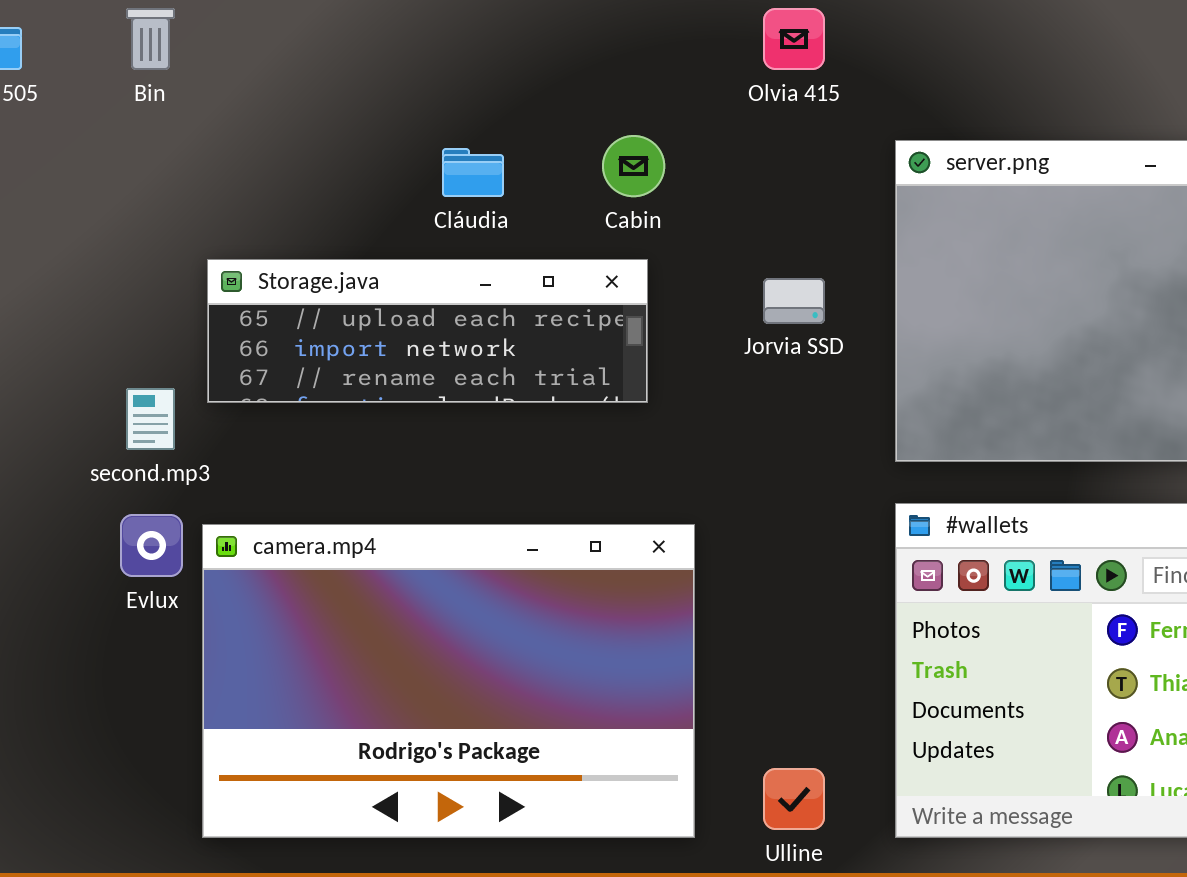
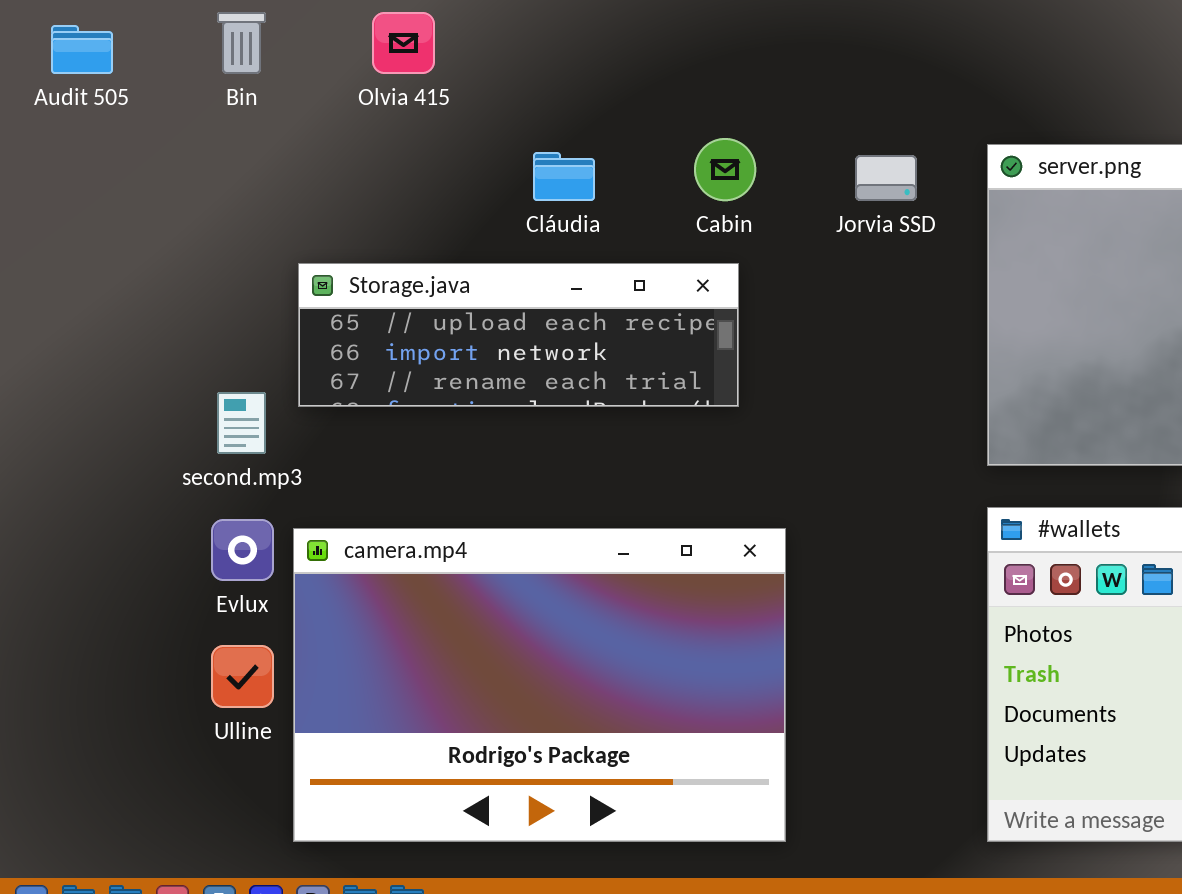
Olvia 415: [763,8,825,70] -> [372,12,435,74], moved
Jorvia SSD: [763,278,825,324] -> [855,155,917,201], moved
Ulline: [763,768,825,830] -> [211,645,274,708], moved

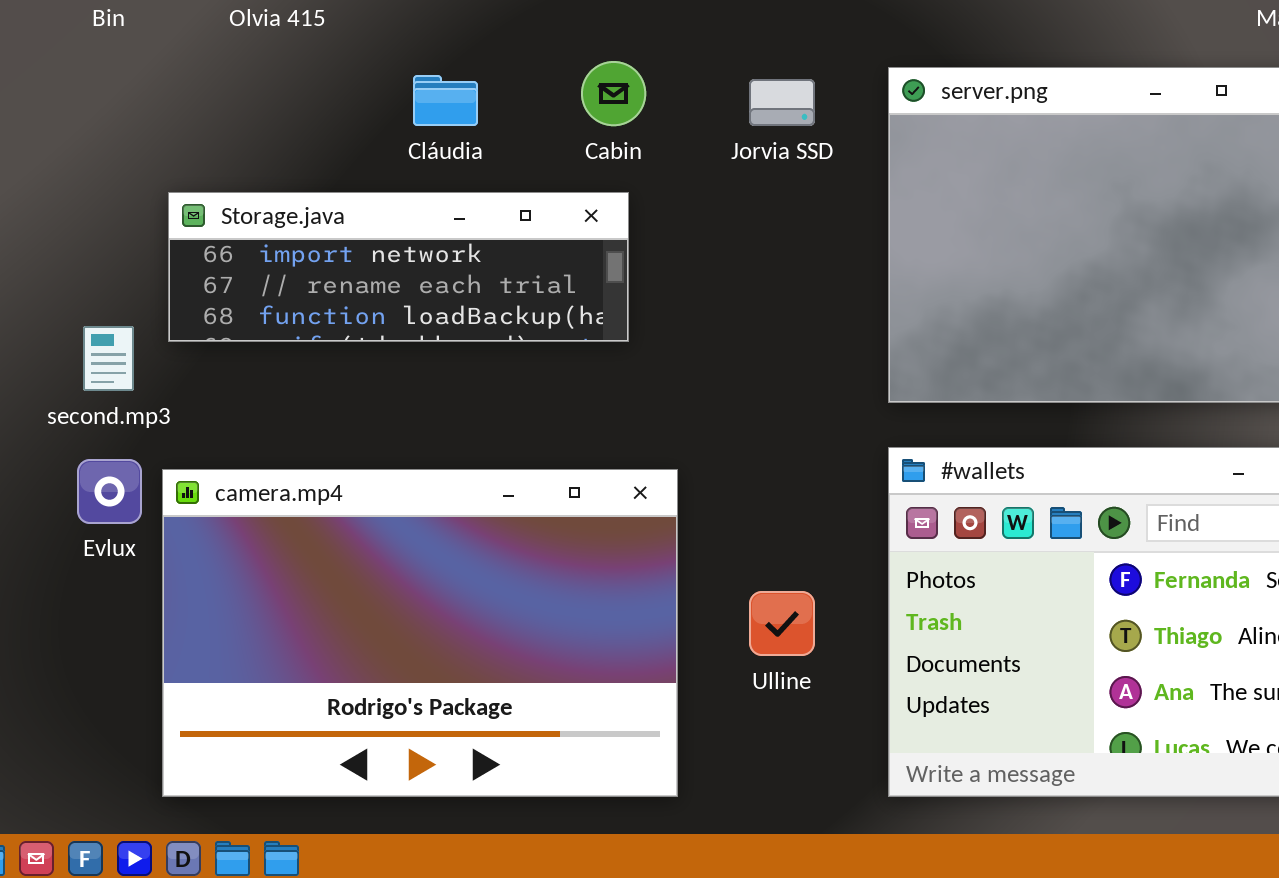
Storage.java: [298,263,739,407] -> [168,192,629,342], scrolled down 1 row
Ulline: [211,645,274,708] -> [749,591,815,656], moved

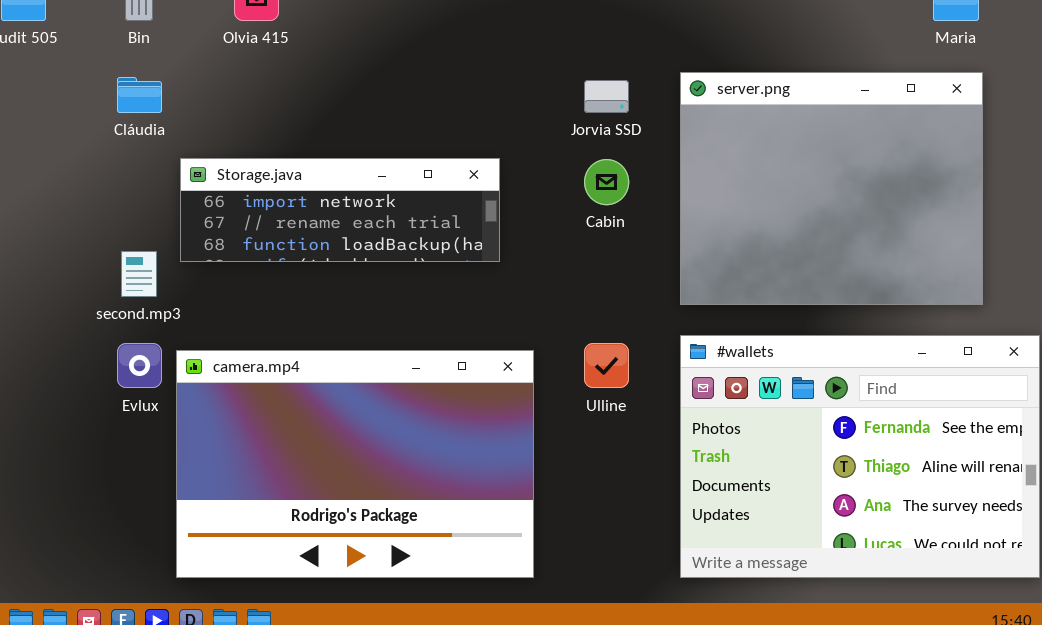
Cabin: [581,61,646,126] -> [584,159,629,205], moved
Cláudia: [413,75,478,126] -> [117,77,162,113], moved
Ulline: [749,591,815,656] -> [584,343,629,388], moved

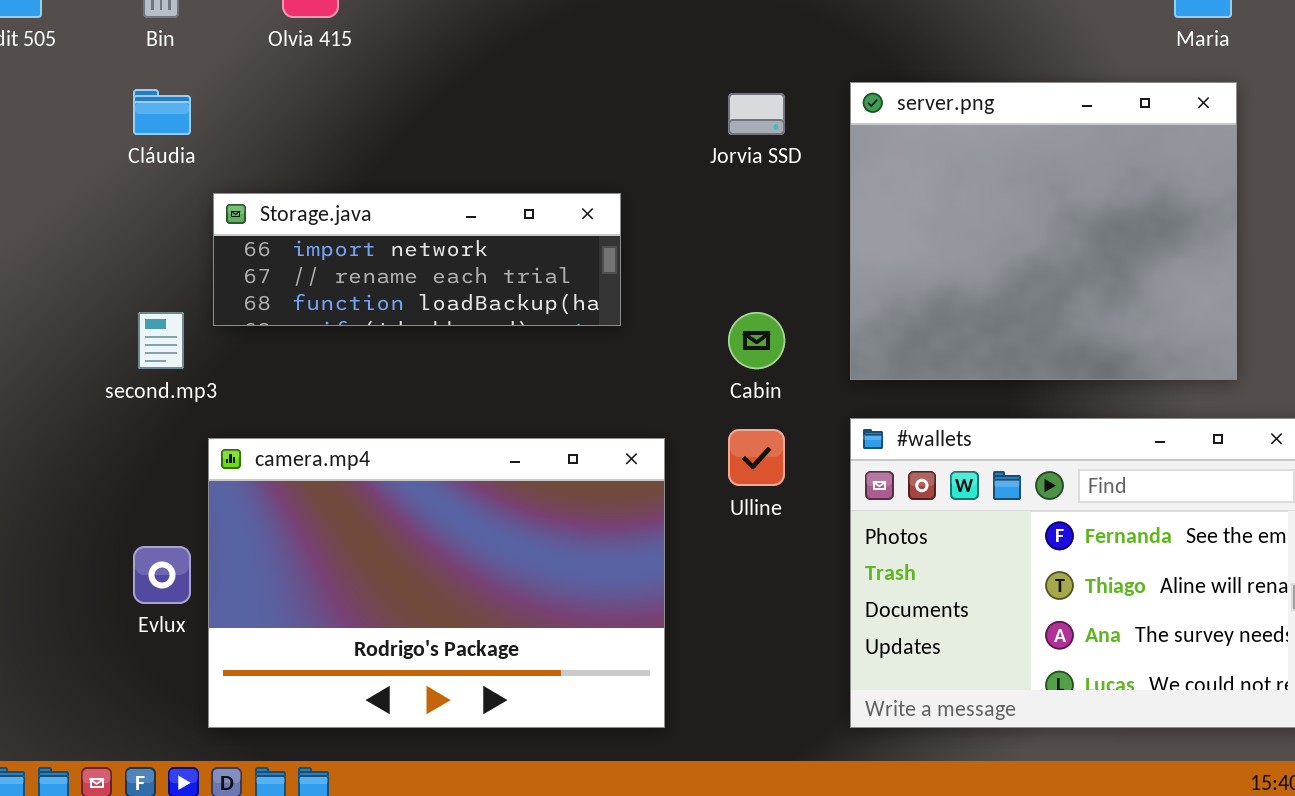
Cabin: [584,159,629,205] -> [728,312,785,369], moved
Evlux: [117,343,162,388] -> [133,546,191,604], moved

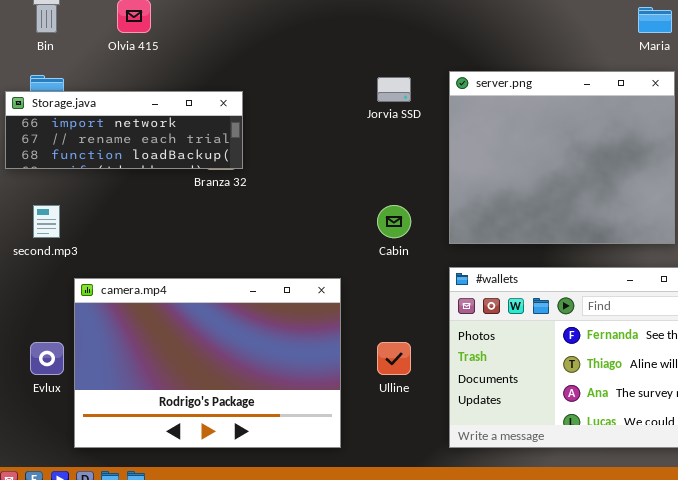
Storage.java: [213,193,621,326] -> [5,91,243,169], moved
Ulline: [728,429,785,486] -> [377,342,411,375], moved

